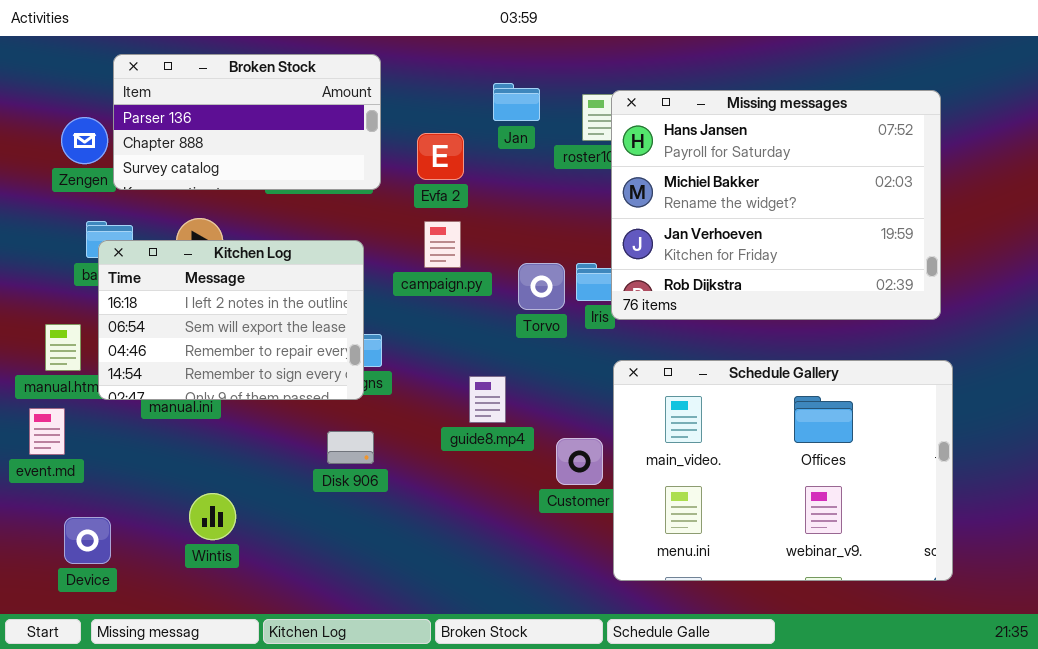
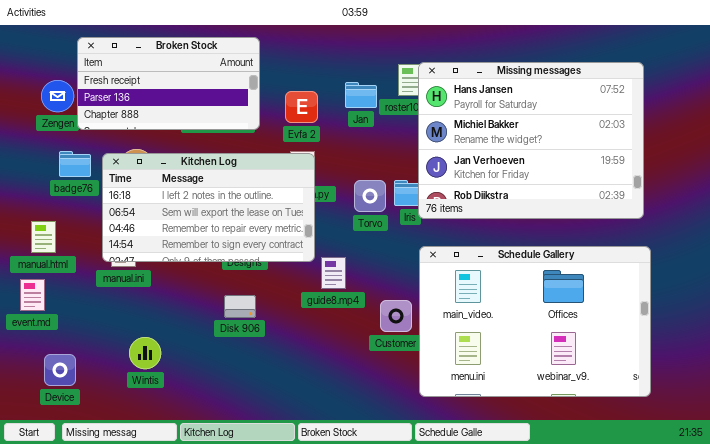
Broken Stock: [113,54,381,190] -> [77,37,260,130], scrolled up 1 row
Jan: [493,83,540,121] -> [345,82,377,108], moved
Kitchen Log: [98,240,364,400] -> [102,153,315,262], moved, resized

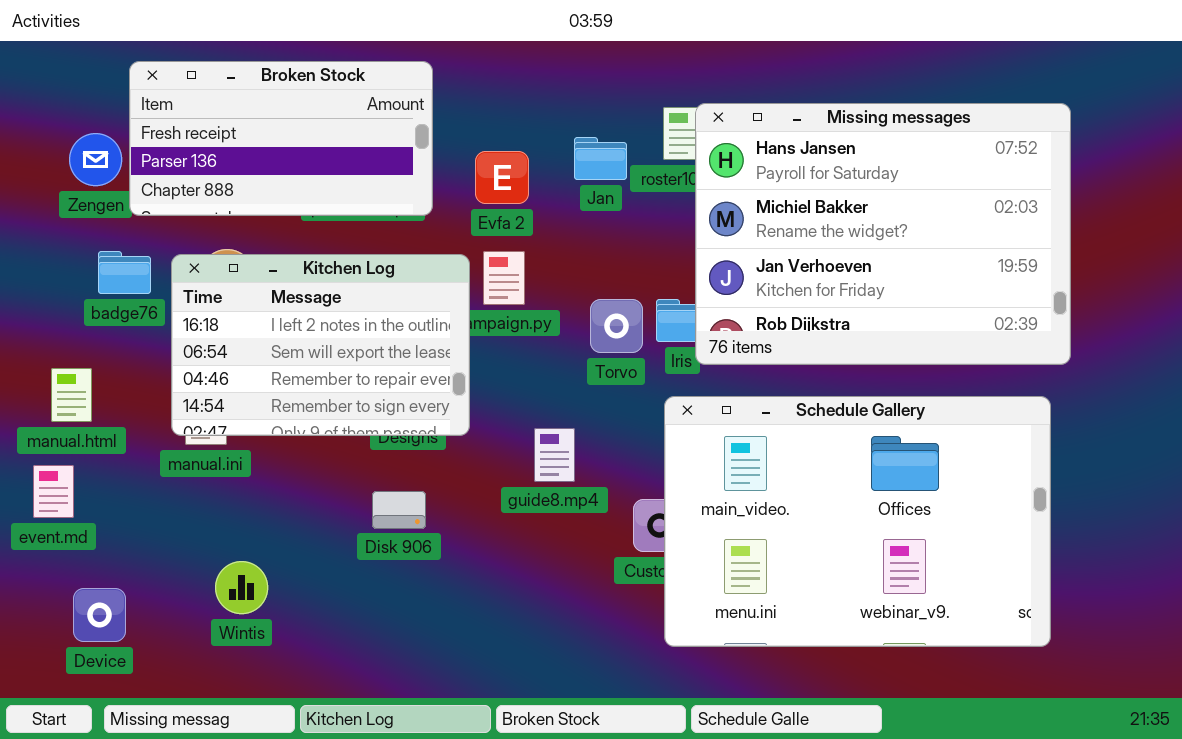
Kitchen Log: [102,153,315,262] -> [171,254,470,436], resized
Schedule Gallery: [419,246,651,397] -> [664,396,1051,647], moved

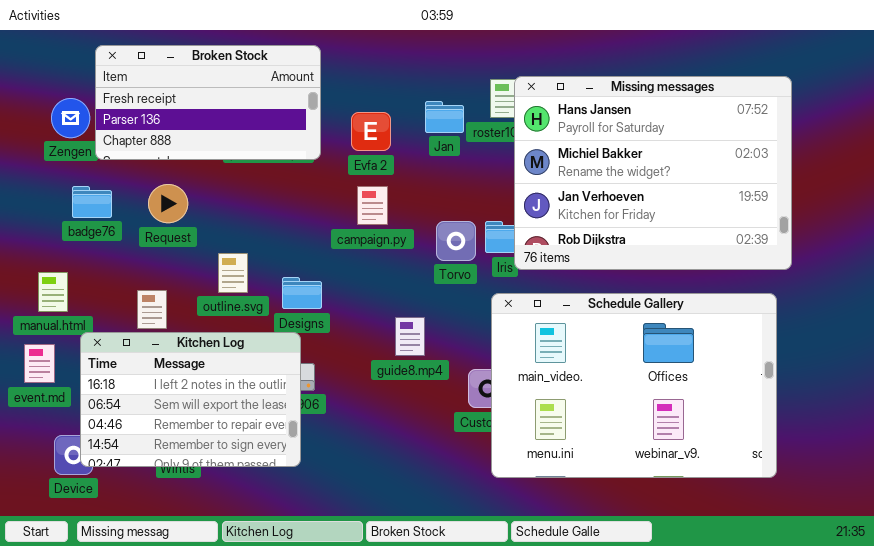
Kitchen Log: [171,254,470,436] -> [80,332,301,467], moved

